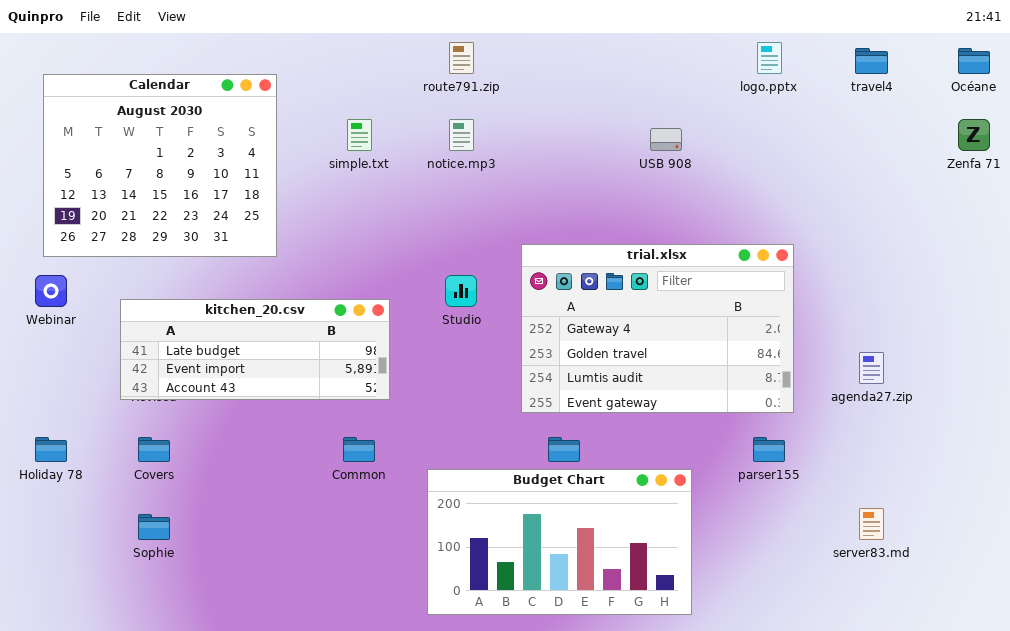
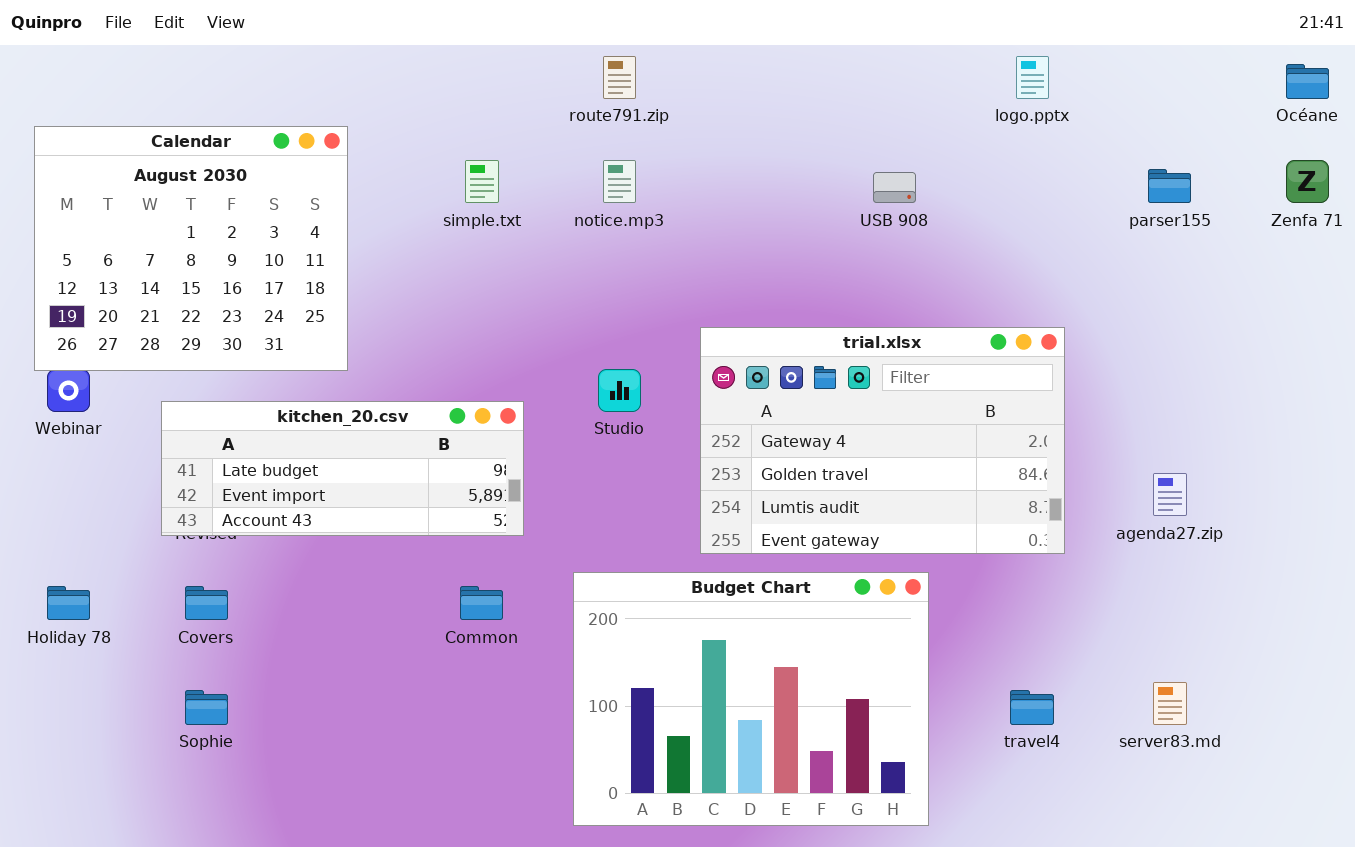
travel4: [855,48,888,74] -> [1010,690,1054,725], moved
Calendar: [43,74,277,257] -> [34,126,348,371], moved
parser155: [753,437,785,462] -> [1148,169,1191,203], moved
Budget Chart: [427,469,692,615] -> [573,572,929,826], resized

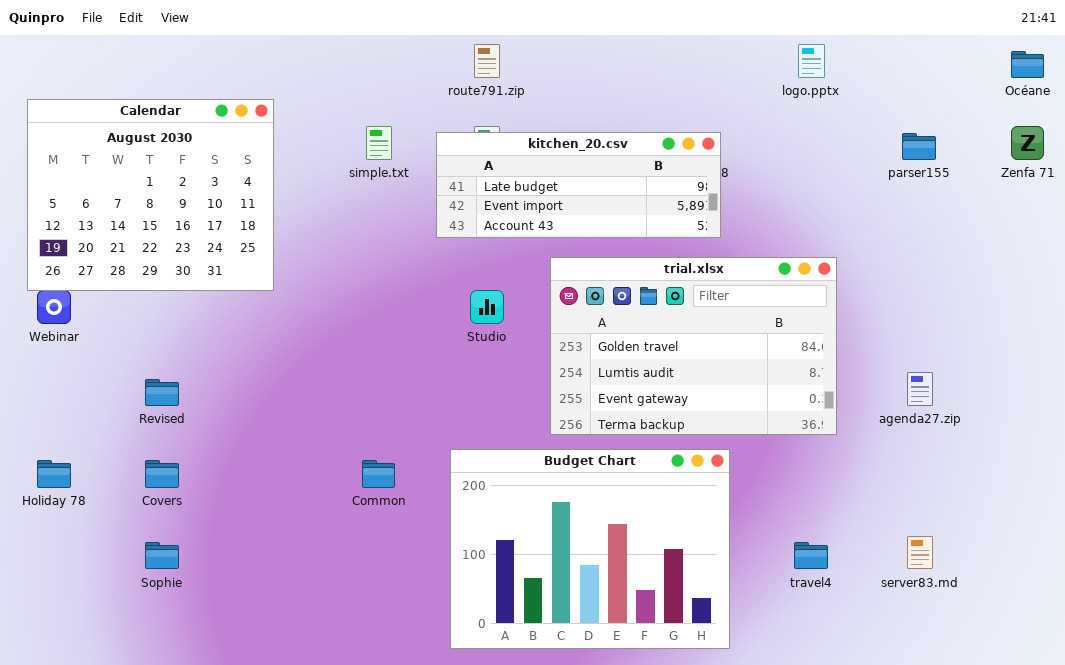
trial.xlsx: [700,327,1065,554] -> [550,257,837,435], scrolled down 1 row
kitchen_20.csv: [161,401,524,536] -> [436,132,721,238], moved

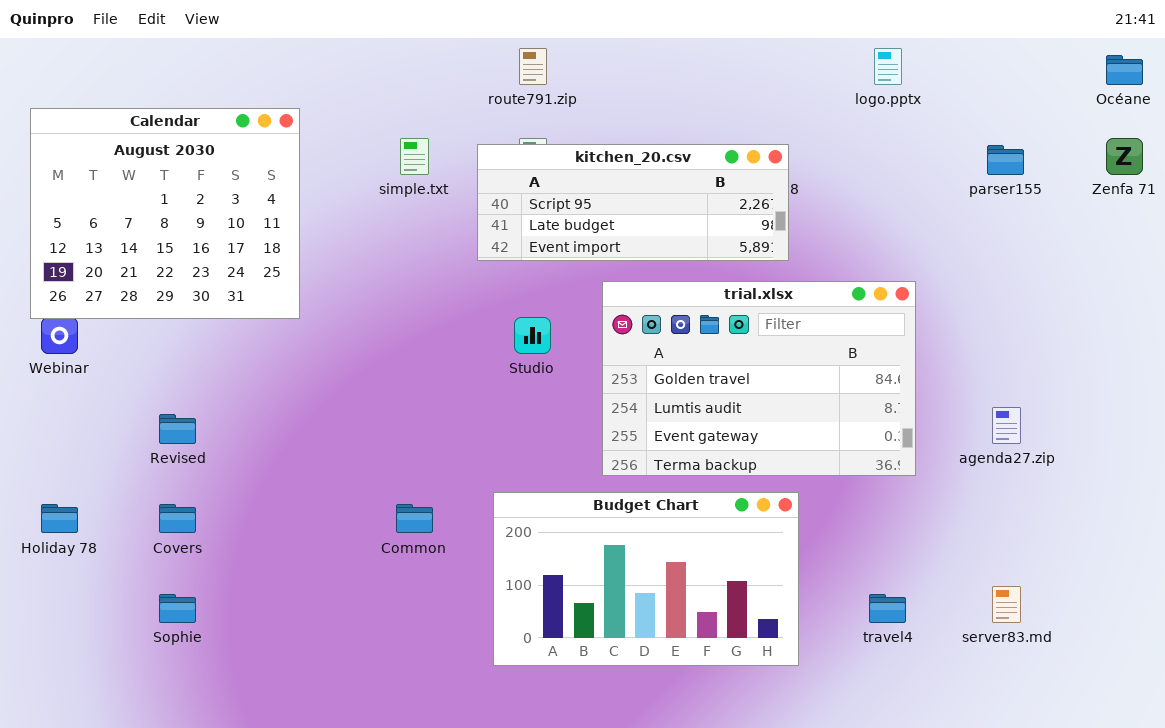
kitchen_20.csv: [436,132,721,238] -> [477,144,789,261], scrolled up 1 row
Budget Chart: [450,449,730,649] -> [493,492,799,666], resized

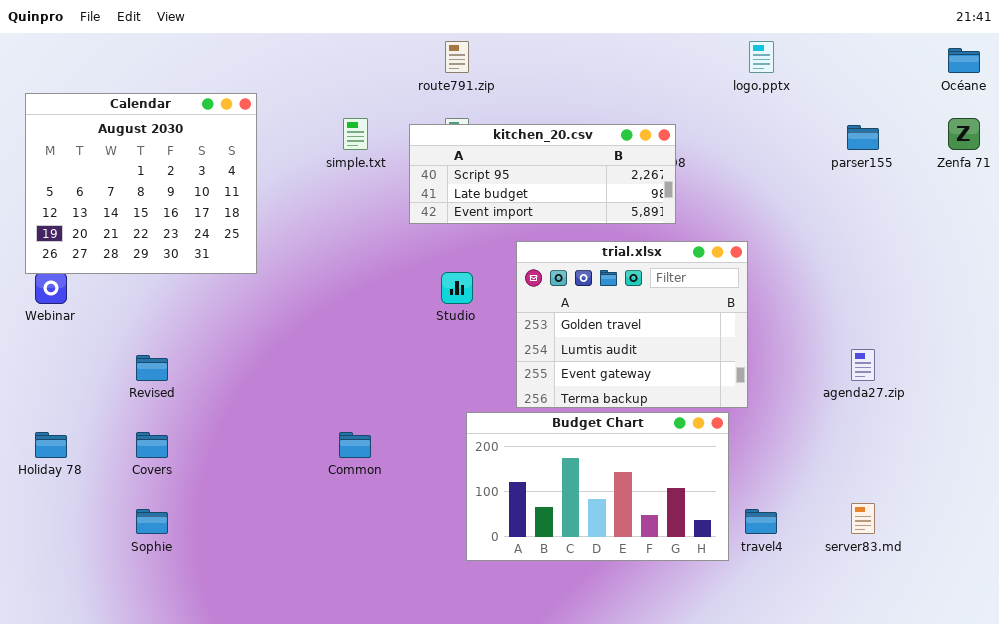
trial.xlsx: [602,281,916,476] -> [516,241,748,408], resized
Budget Chart: [493,492,799,666] -> [466,412,729,561], moved

